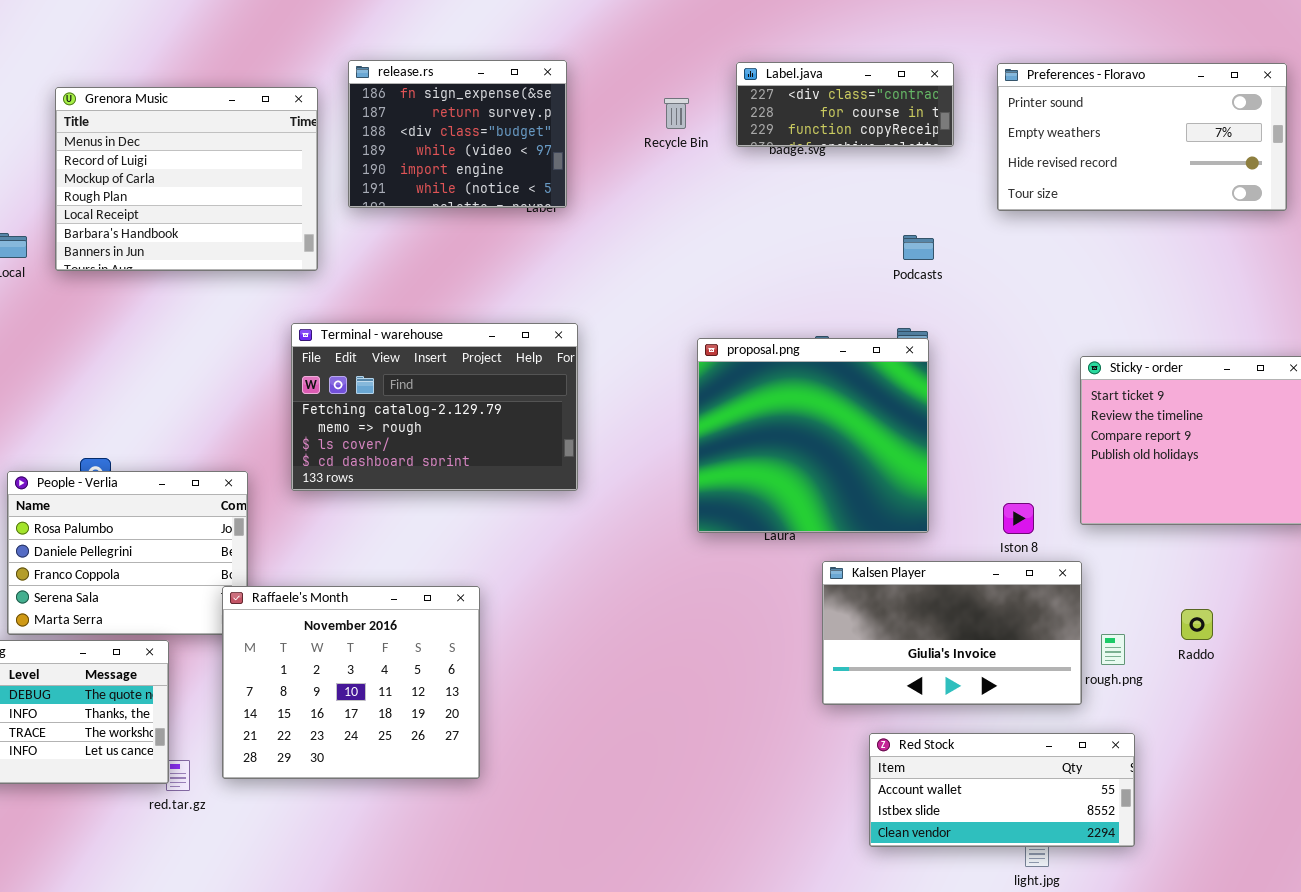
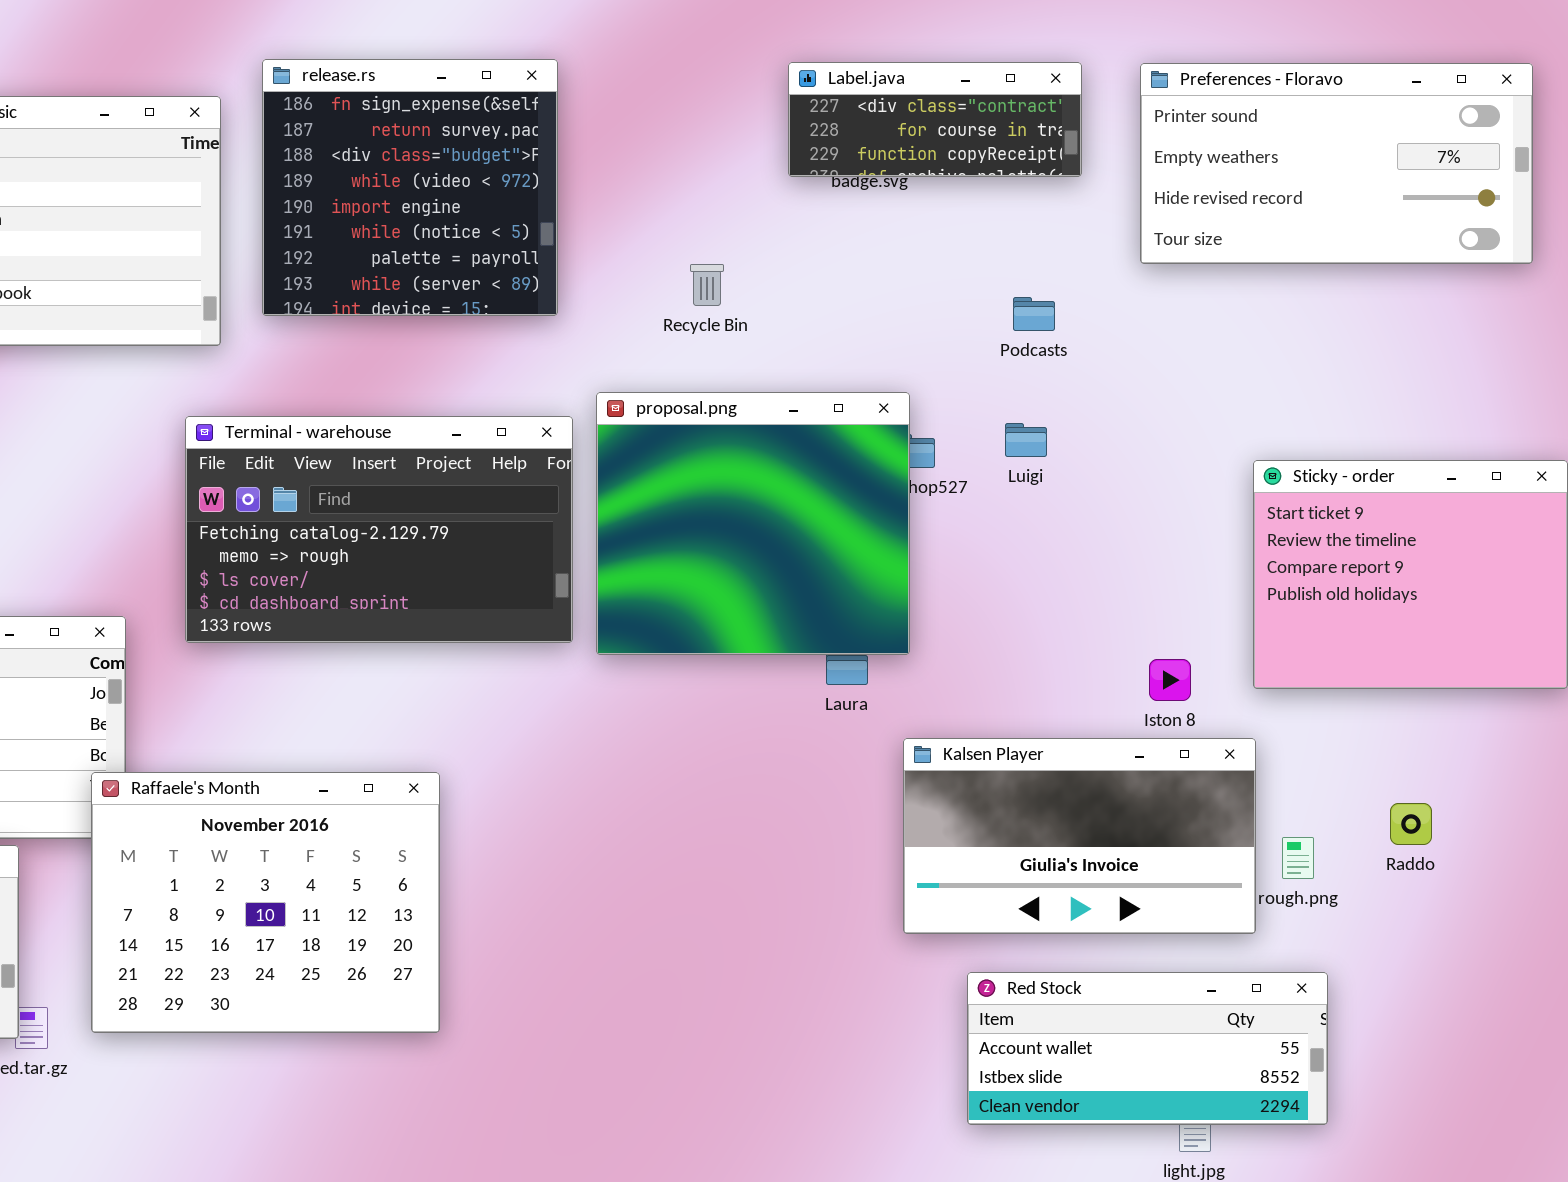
release.rs: [348,60,567,208] -> [262,59,558,316], resized
Recycle Bin: [664,98,689,129] -> [690,264,724,306], moved
proposal.png: [697,338,929,533] -> [596,392,910,655], moved

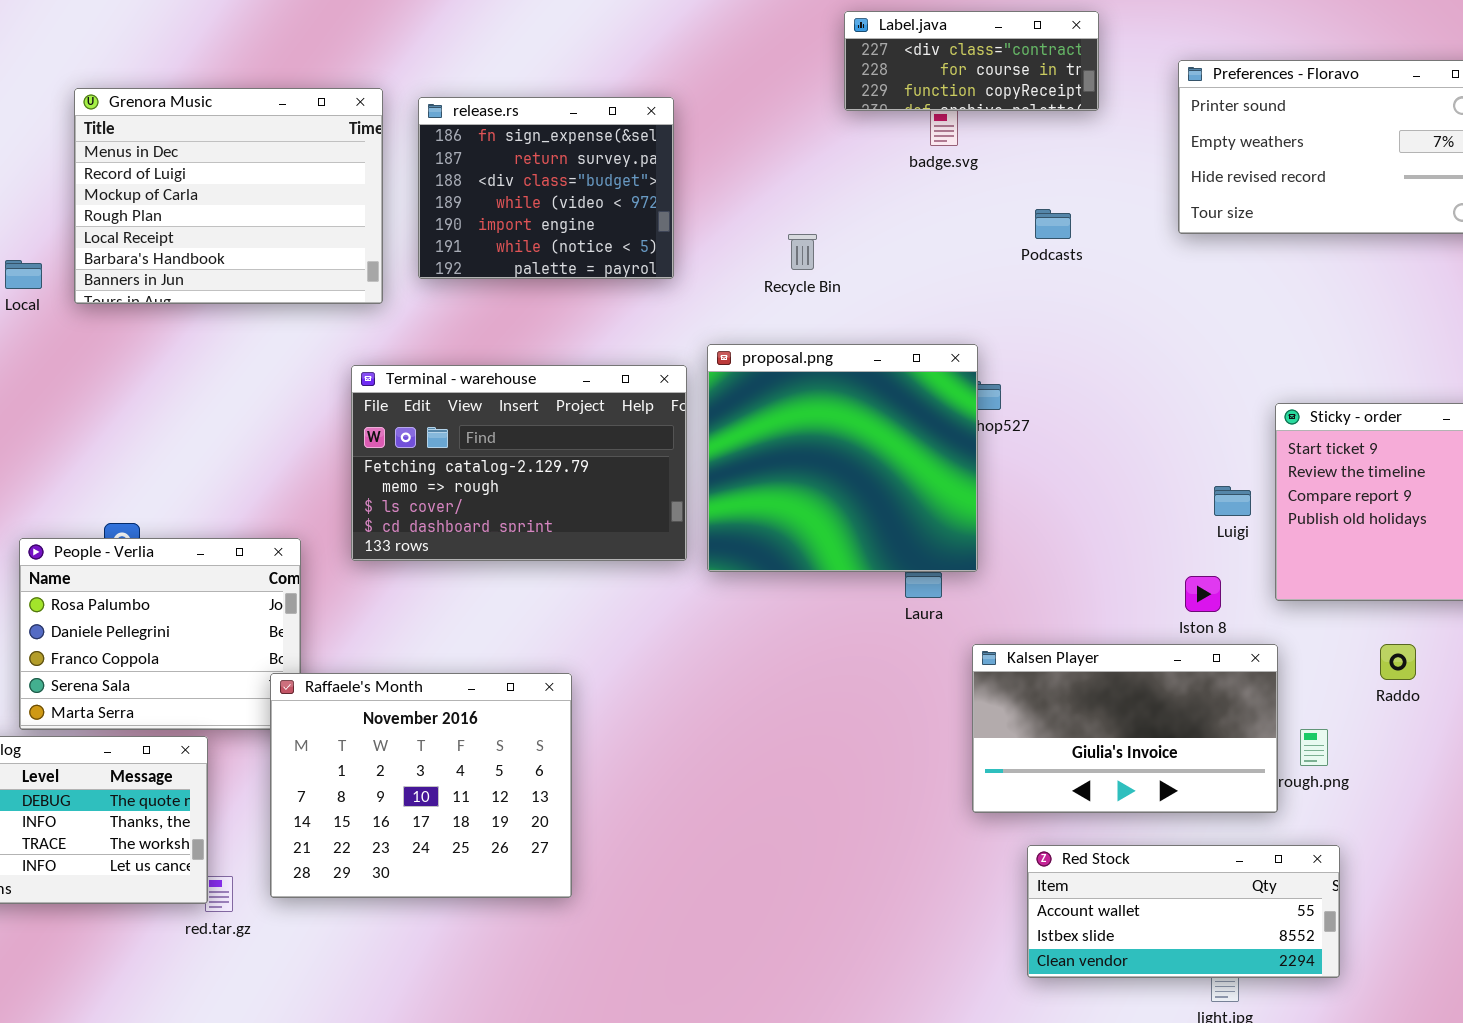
release.rs: [262,59,558,316] -> [418,97,674,279], resized
Label.java: [788,62,1082,177] -> [844,11,1099,111], moved
Podcasts: [1013,297,1055,331] -> [1035,209,1071,239], moved
Luigi: [1005,423,1047,457] -> [1214,486,1251,516], moved
Raddo: [1390,803,1432,845] -> [1380,644,1416,680], moved

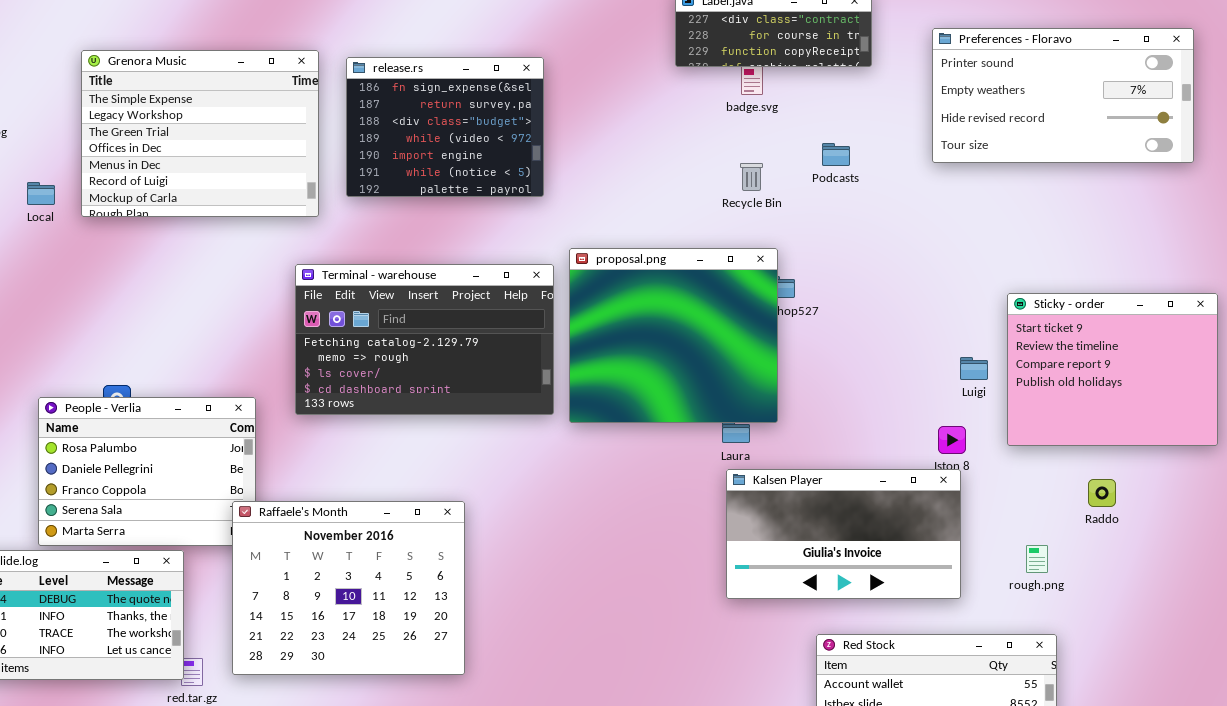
Grenora Music: [74,88,383,304] -> [81,50,319,217], scrolled up 4 rows
Recycle Bin: [788,234,817,270] -> [740,163,763,191], moved
Kalsen Player: [972,644,1278,813] -> [726,469,961,599], moved

